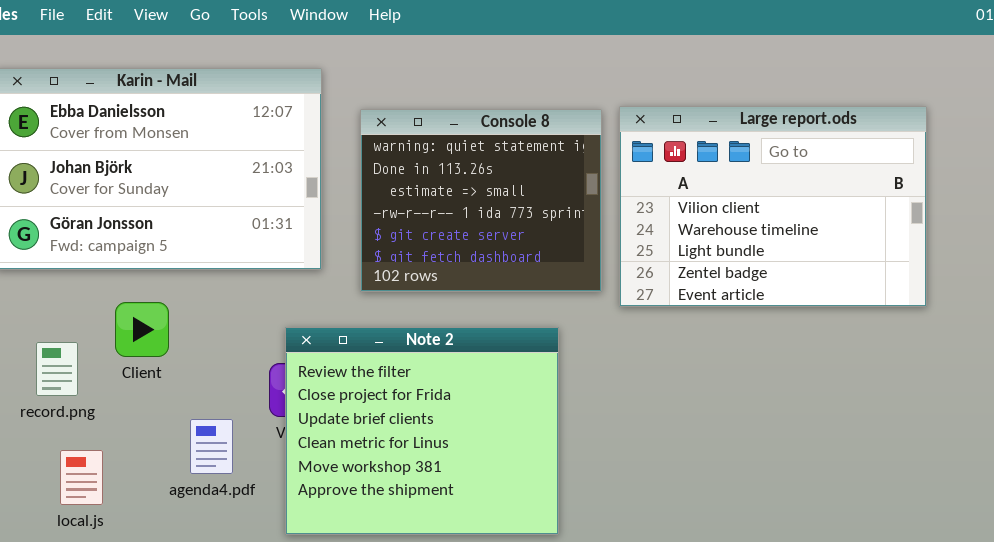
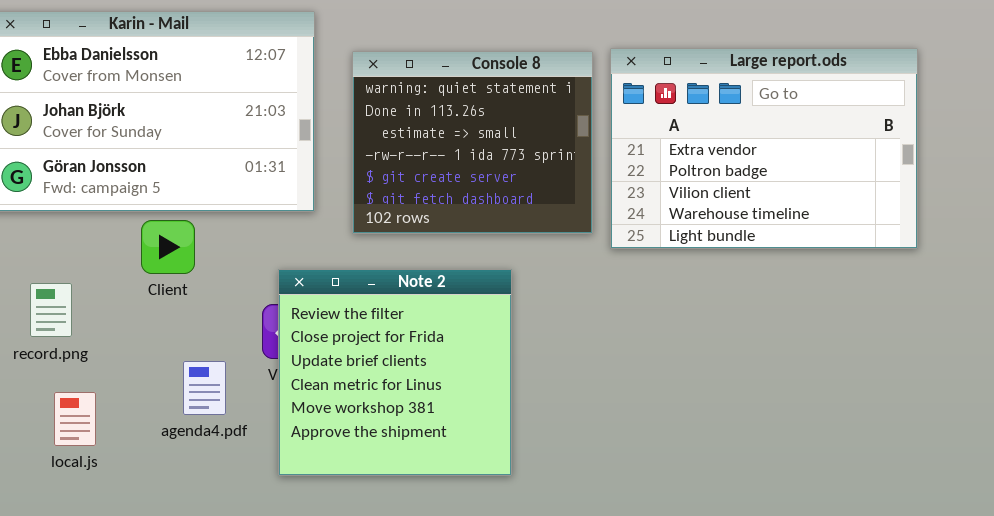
Large report.ods: [619,106,927,307] -> [610,48,918,249], scrolled up 2 rows
Client: [115,302,169,357] -> [141,220,195,274], moved
Note 2: [285,327,559,535] -> [278,269,512,476], resized

